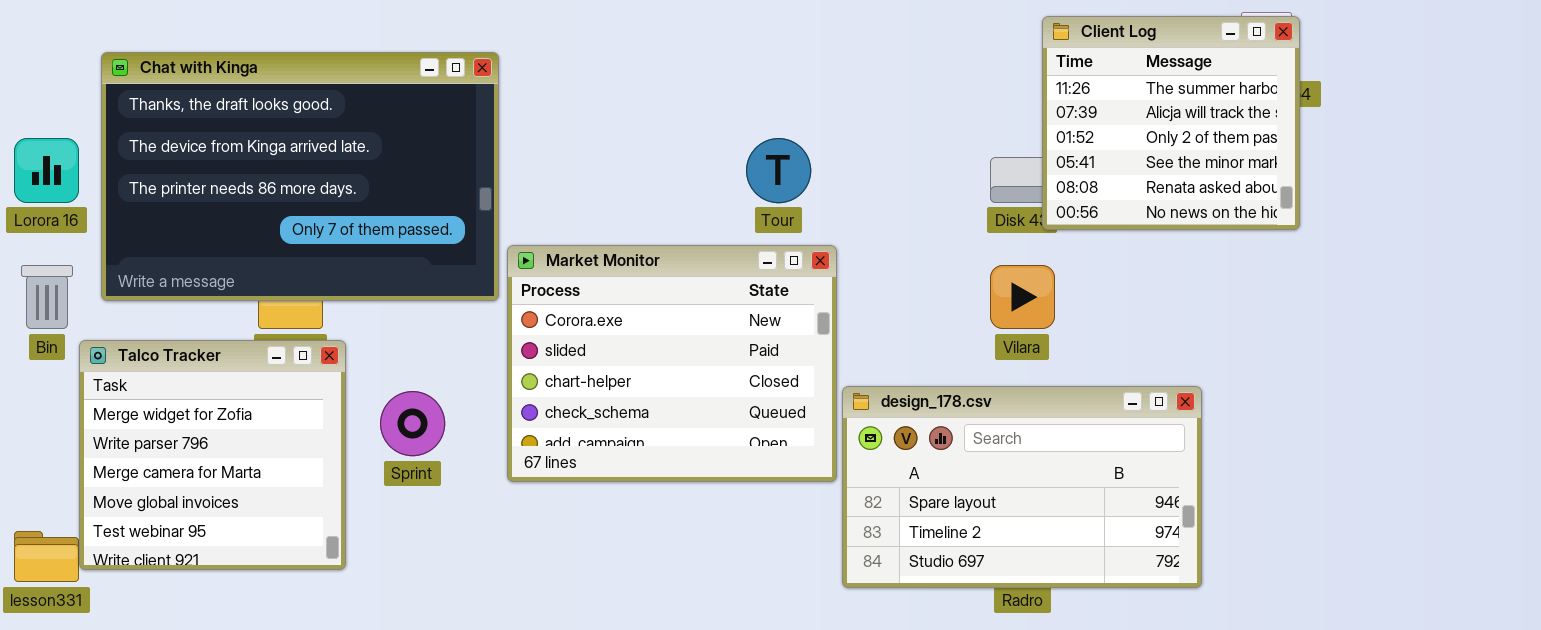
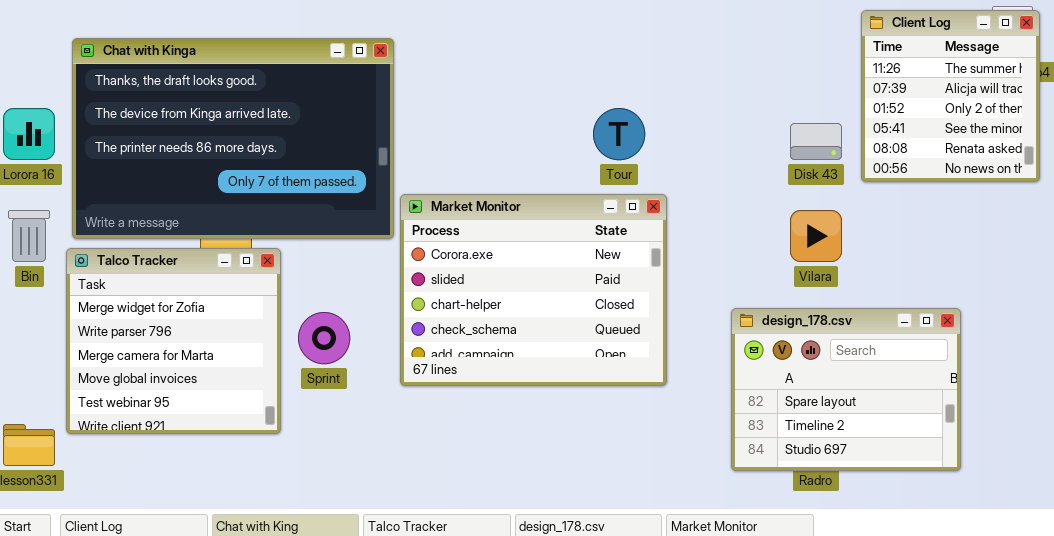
Client Log: [1042,16,1300,230] -> [861,10,1040,182], resized
Talco Tracker: [79,340,346,570] -> [66,248,281,434], moved
design_178.csv: [842,386,1202,588] -> [731,308,961,471], resized

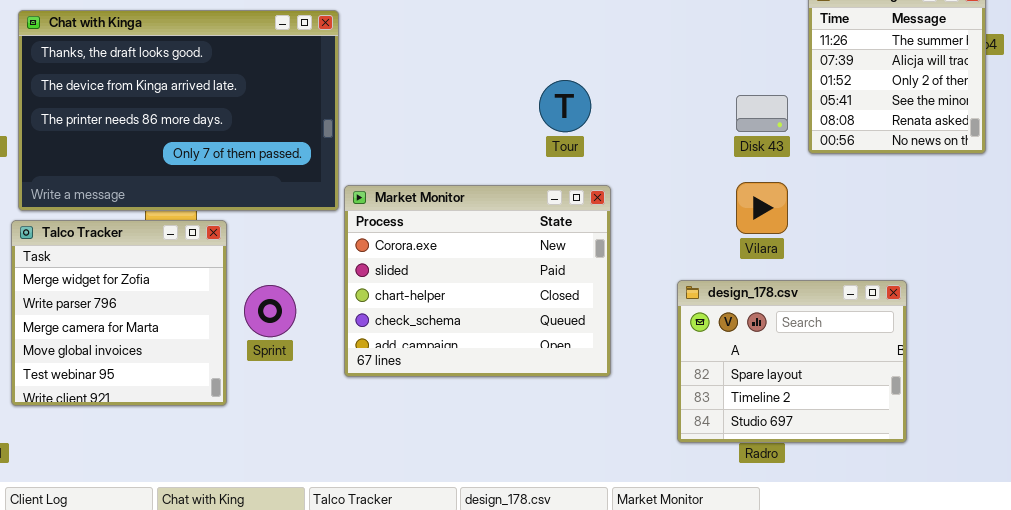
Market Monitor: [400,194,667,386] -> [344,185,611,377], moved

